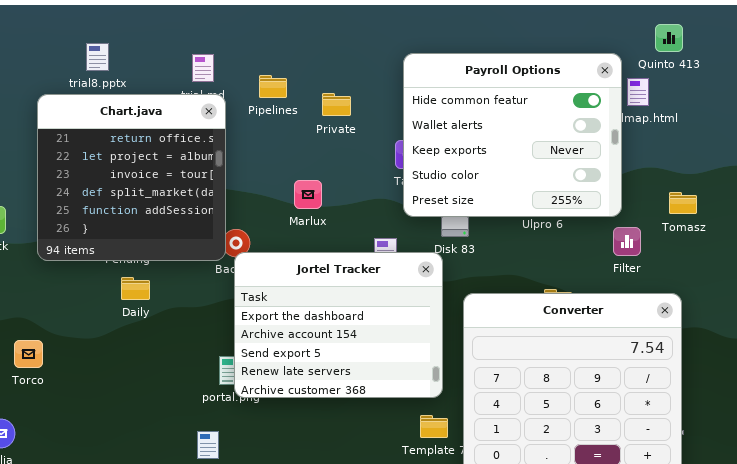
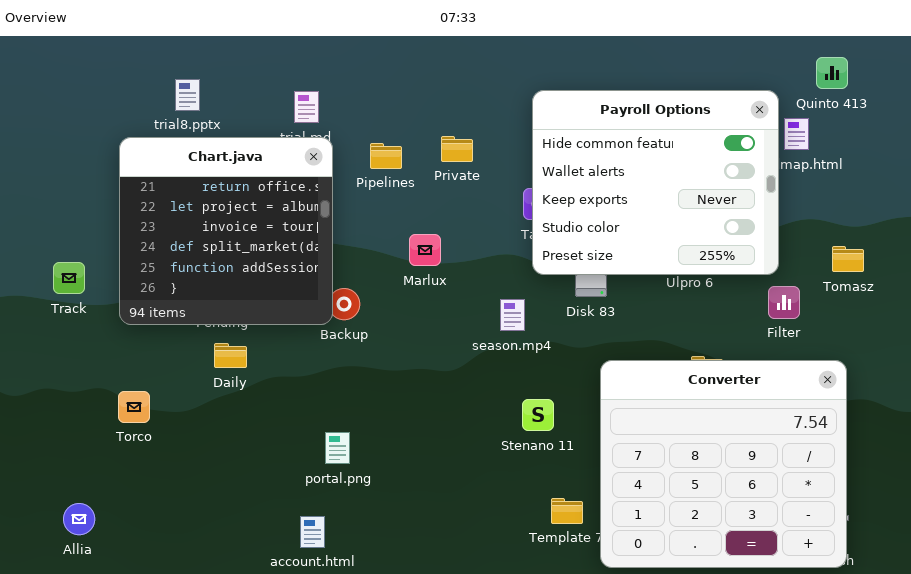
Pipelines: [259,75,287,98] -> [370,143,402,169], moved
Jortel Tracker: [234,252,443,398] -> none, closed
Torco: [14,340,43,368] -> [118,391,150,423], moved

